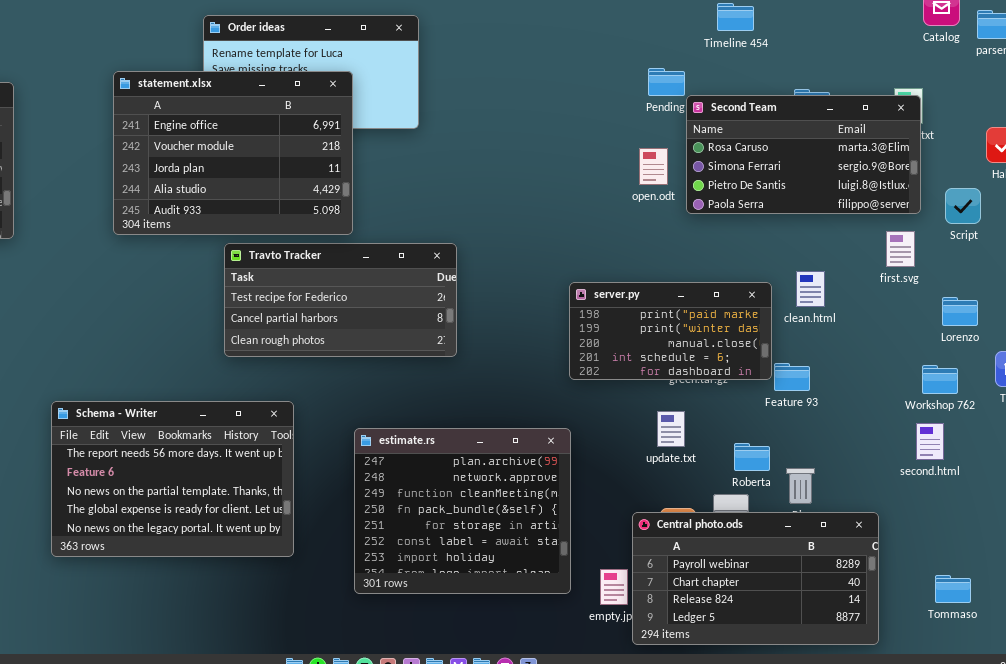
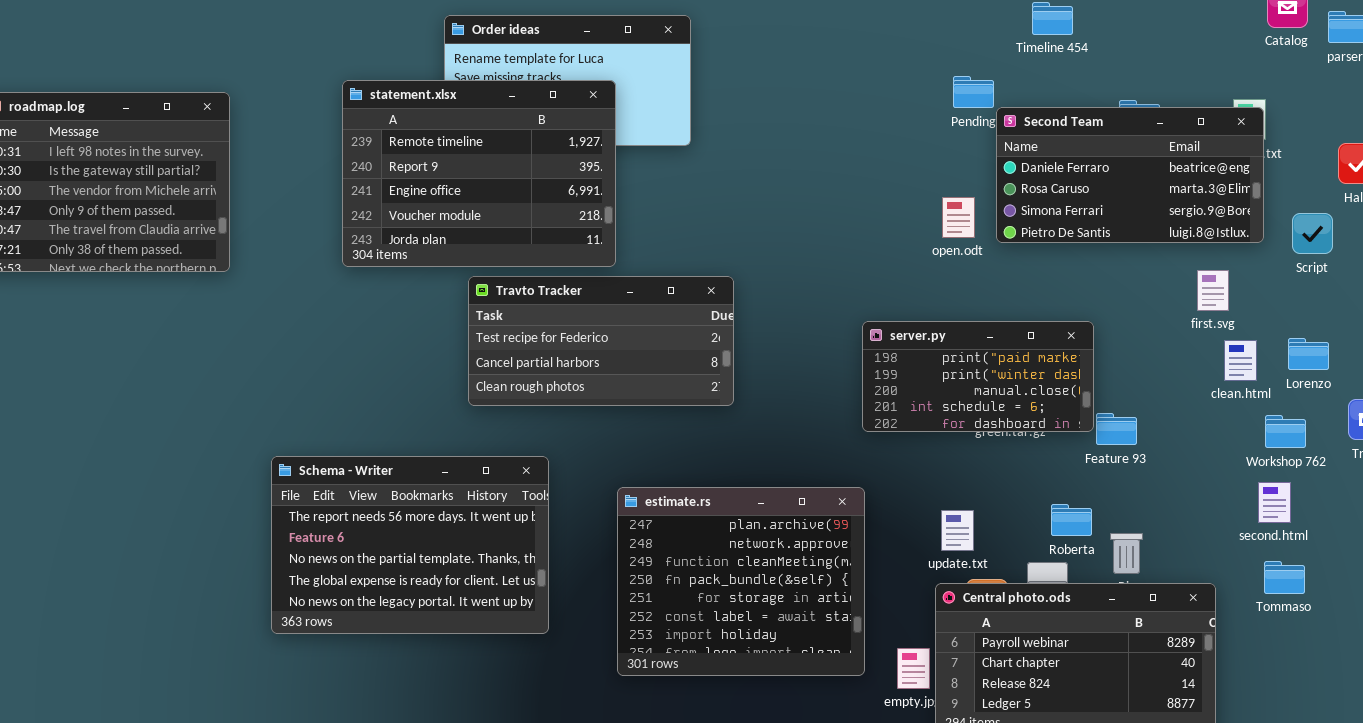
statement.xlsx: [113,71,353,235] -> [342,80,616,267], scrolled up 2 rows
Second Team: [686,95,921,214] -> [996,107,1264,243], scrolled up 1 row
open.odt: [639,148,668,185] -> [942,197,975,238], moved
first.svg: [886,231,915,267] -> [1197,270,1229,311], moved
clean.html: [796,271,825,307] -> [1224,340,1257,381], moved
update.txt: [657,411,685,447] -> [941,510,974,551], moved
Tommaso: [935,575,971,603] -> [1264,561,1305,594], moved

